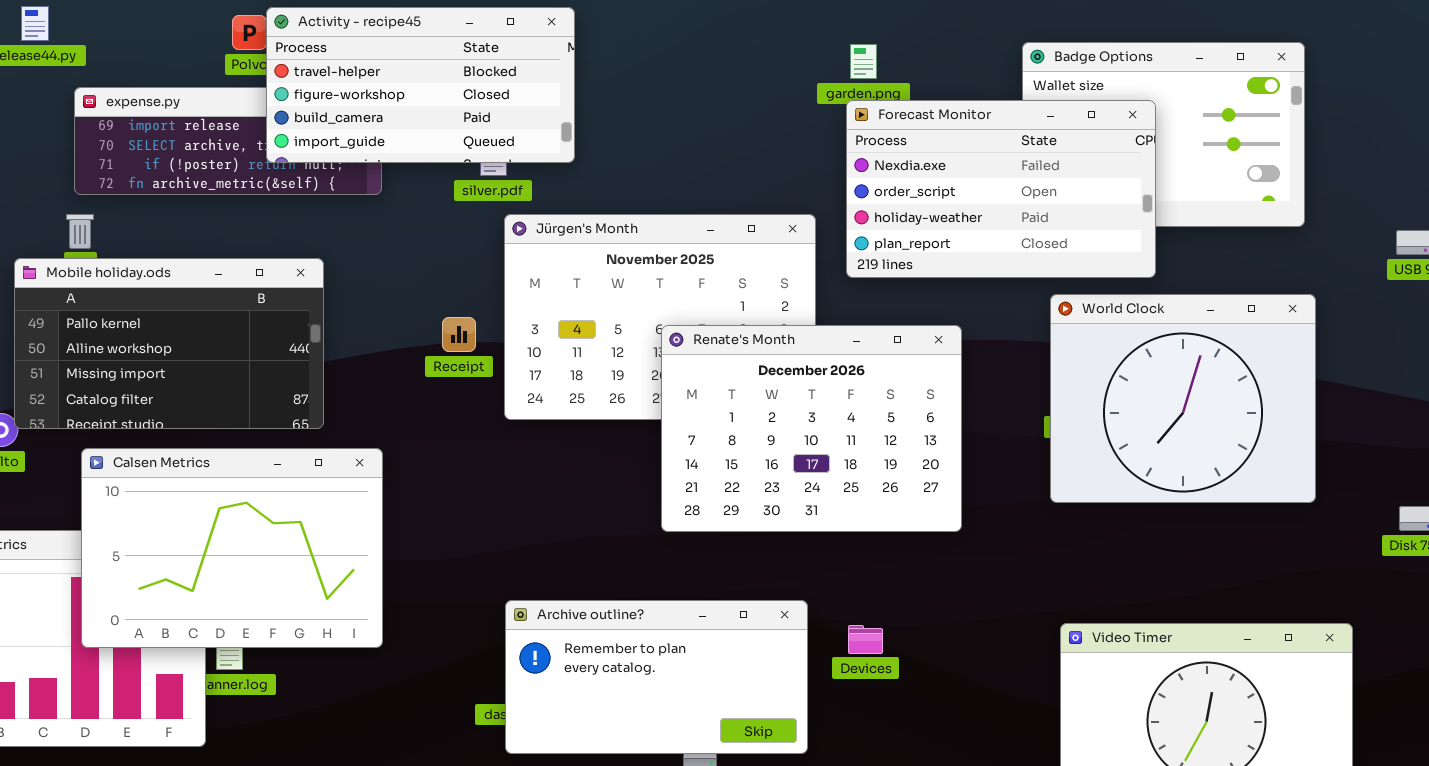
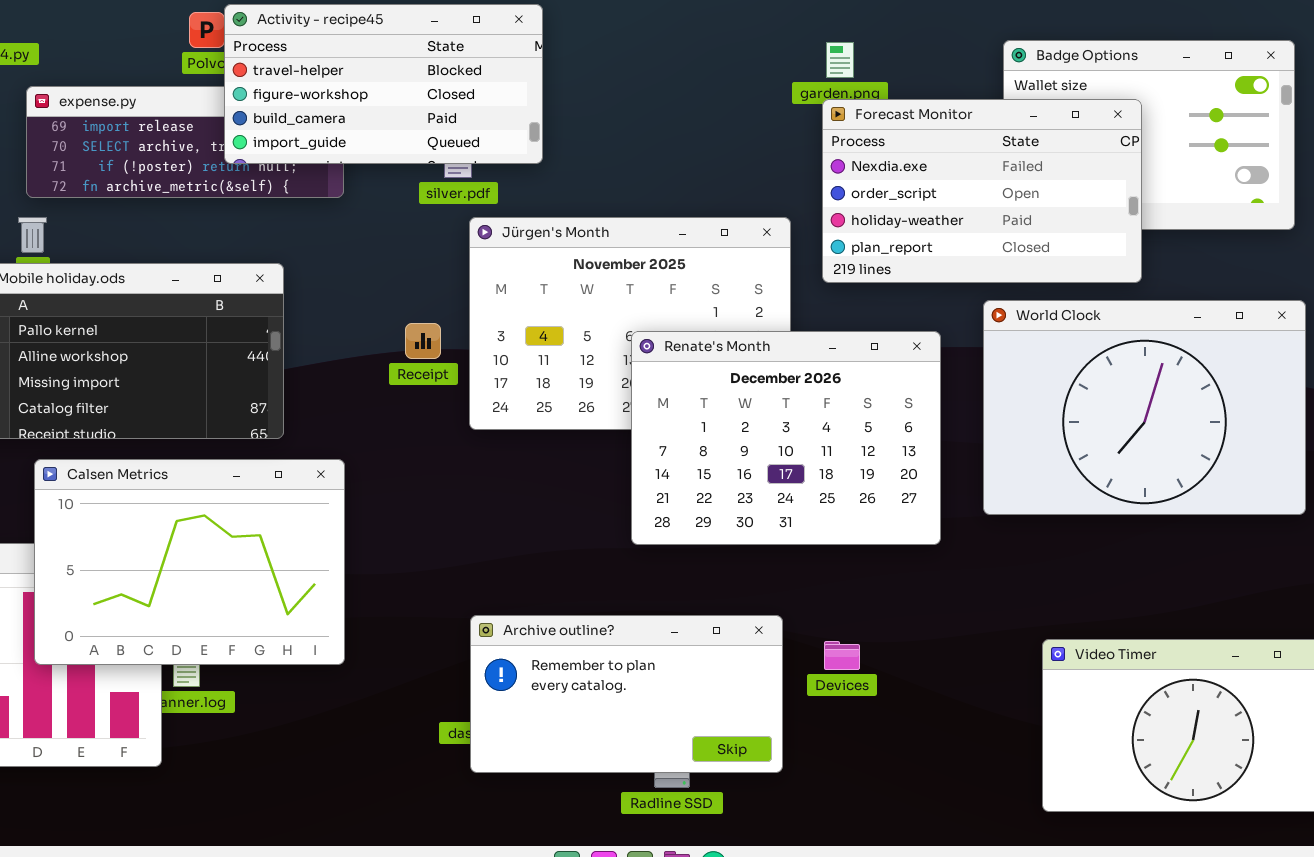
World Clock: [1050,294,1316,503] -> [983,300,1306,515], resized

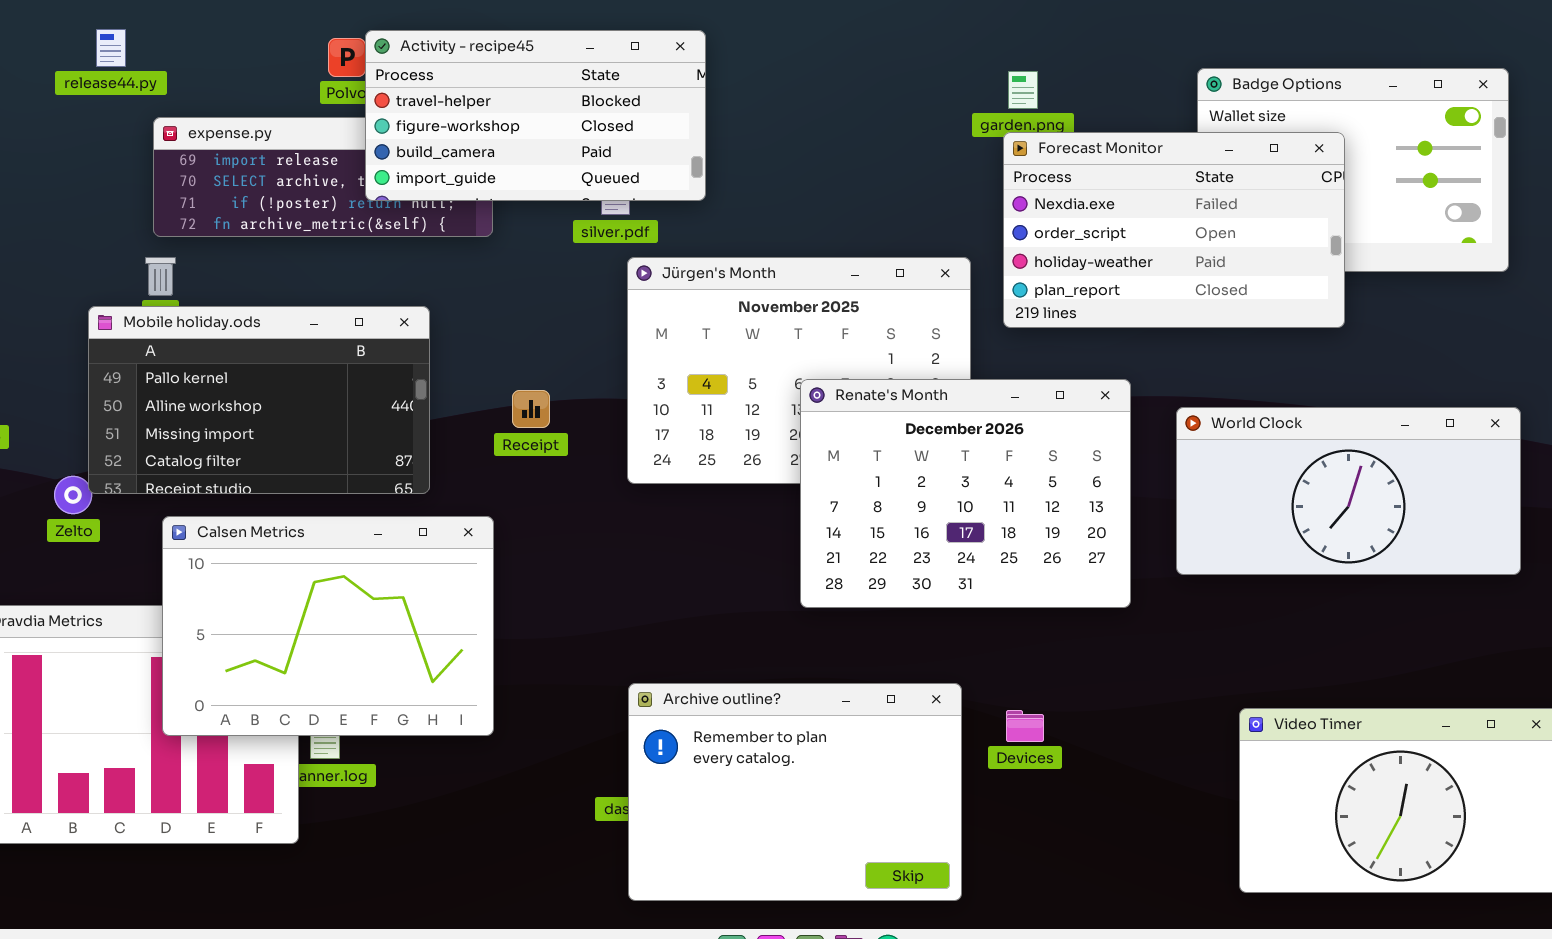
World Clock: [983,300,1306,515] -> [1176,407,1521,575], resized
Receipt: [405,323,441,359] -> [512,390,550,428], moved
Archive outline?: [470,615,783,773] -> [628,683,962,901], resized

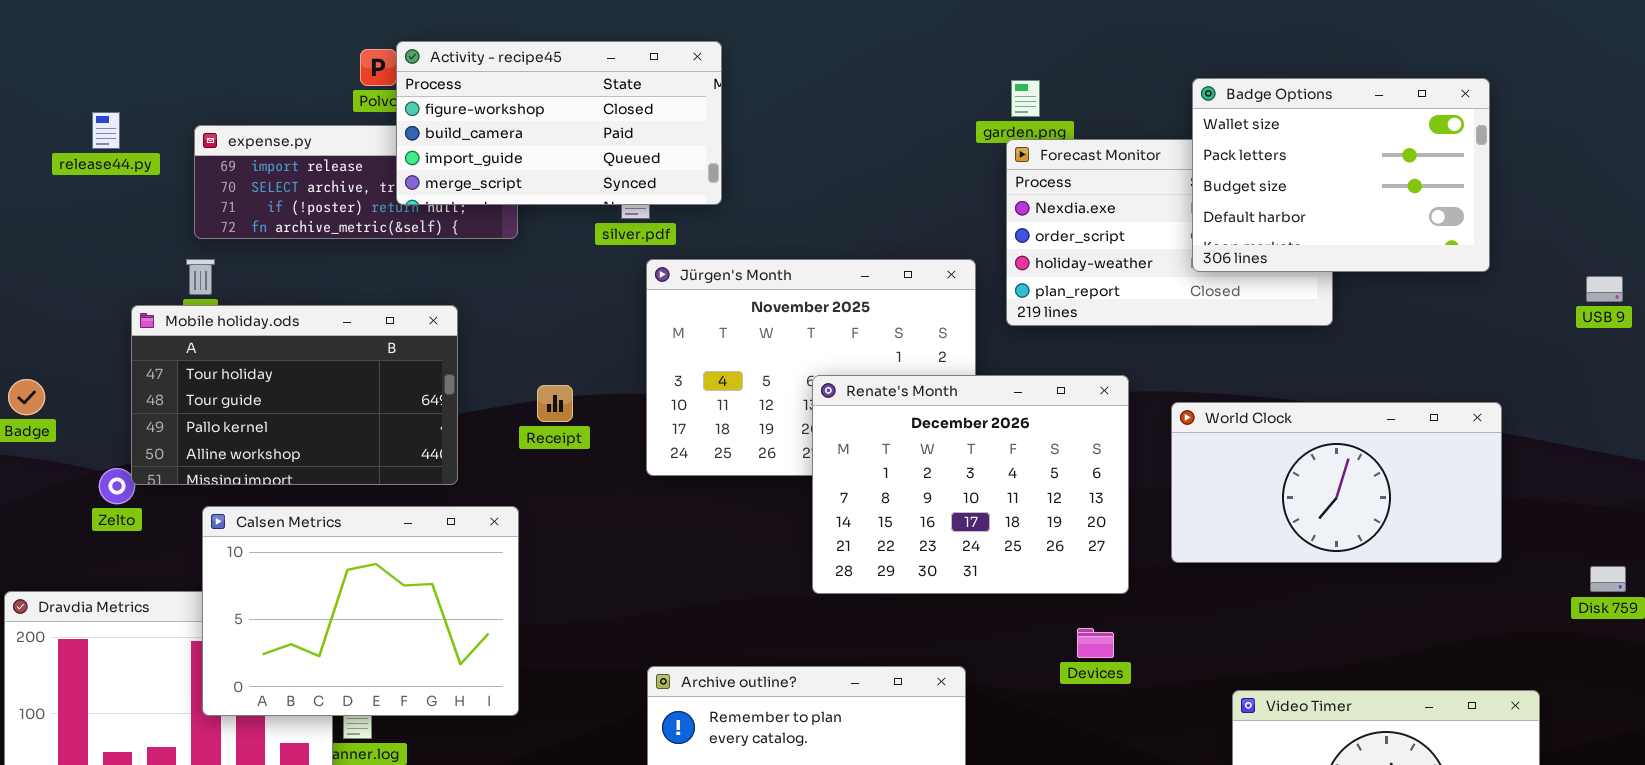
release44.py: [96,29,126,67] -> [92,112,120,149], moved
Activity - recipe45: [365,30,706,201] -> [396,41,722,205], scrolled down 1 row
Badge Options: [1197,68,1509,272] -> [1192,78,1490,272], raised
Mobile holiday.ods: [88,306,430,494] -> [131,305,458,485], scrolled up 2 rows
Devices: [1006,710,1044,742] -> [1077,628,1114,658], moved

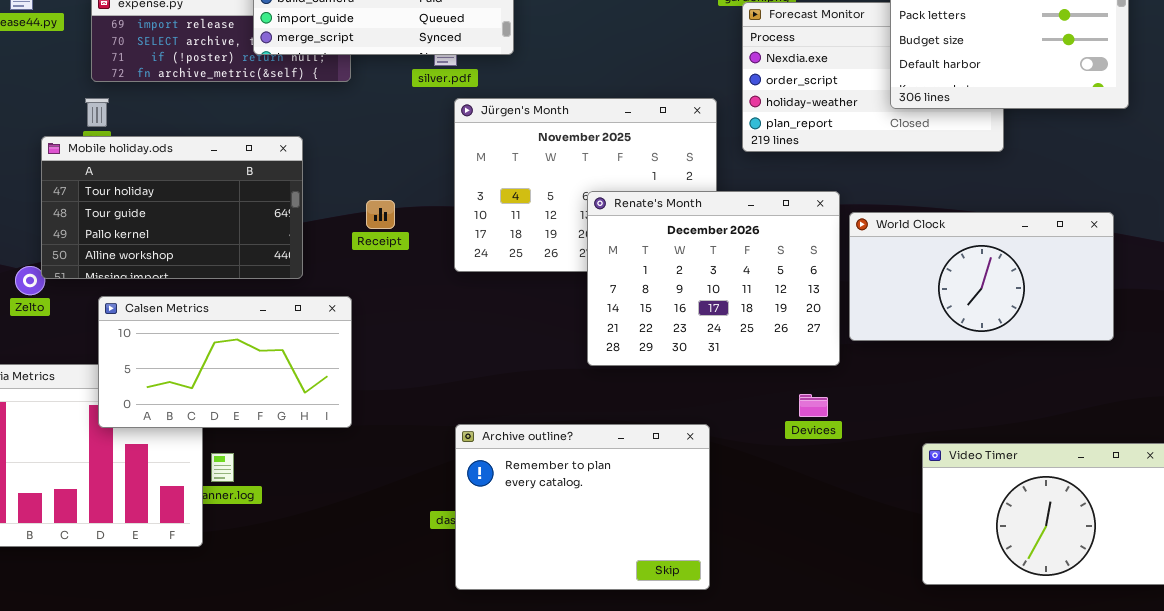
World Clock: [1171,402,1502,563] -> [849,212,1114,341], moved
Calsen Metrics: [202,506,519,716] -> [98,296,352,428], resized

